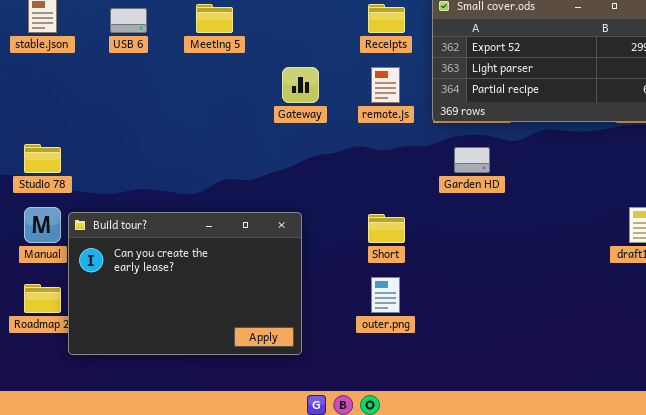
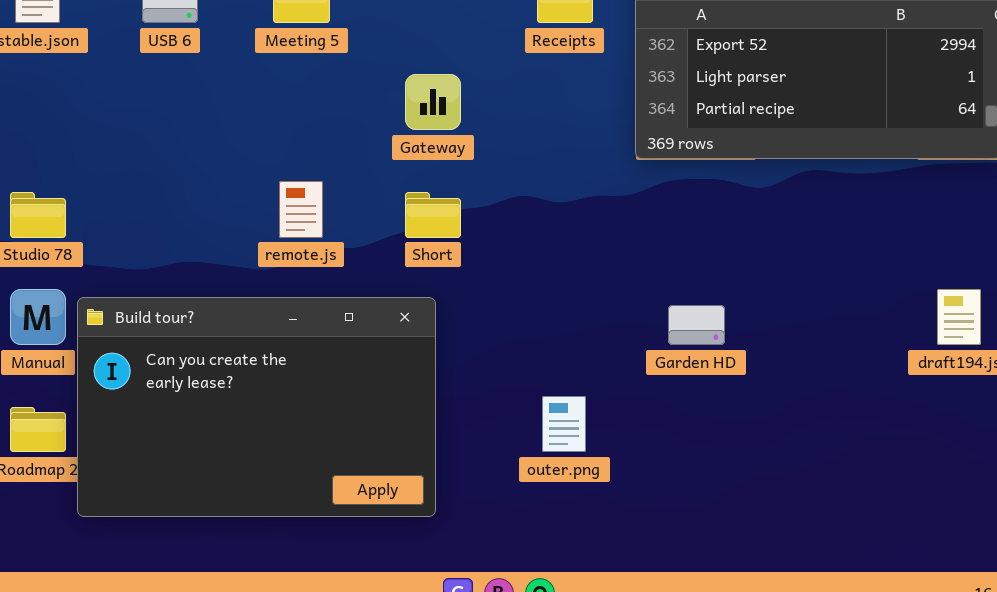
remote.js: [371,67,400,103] -> [279,181,323,238], moved
Garden HD: [454,147,490,173] -> [668,305,725,345], moved
Short: [368,214,405,243] -> [405,192,461,238], moved

